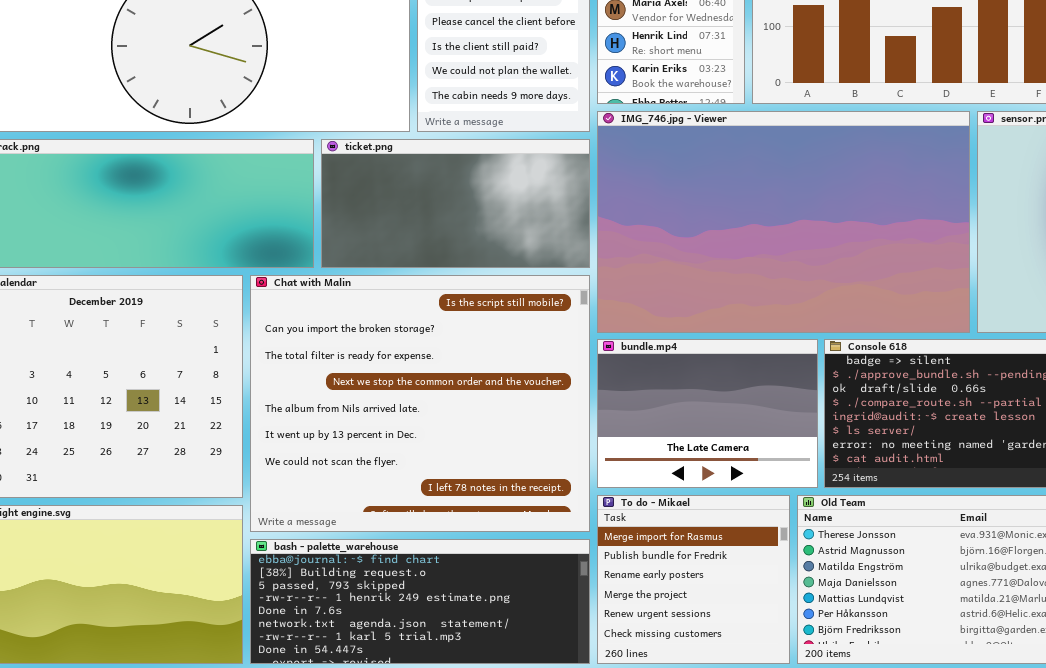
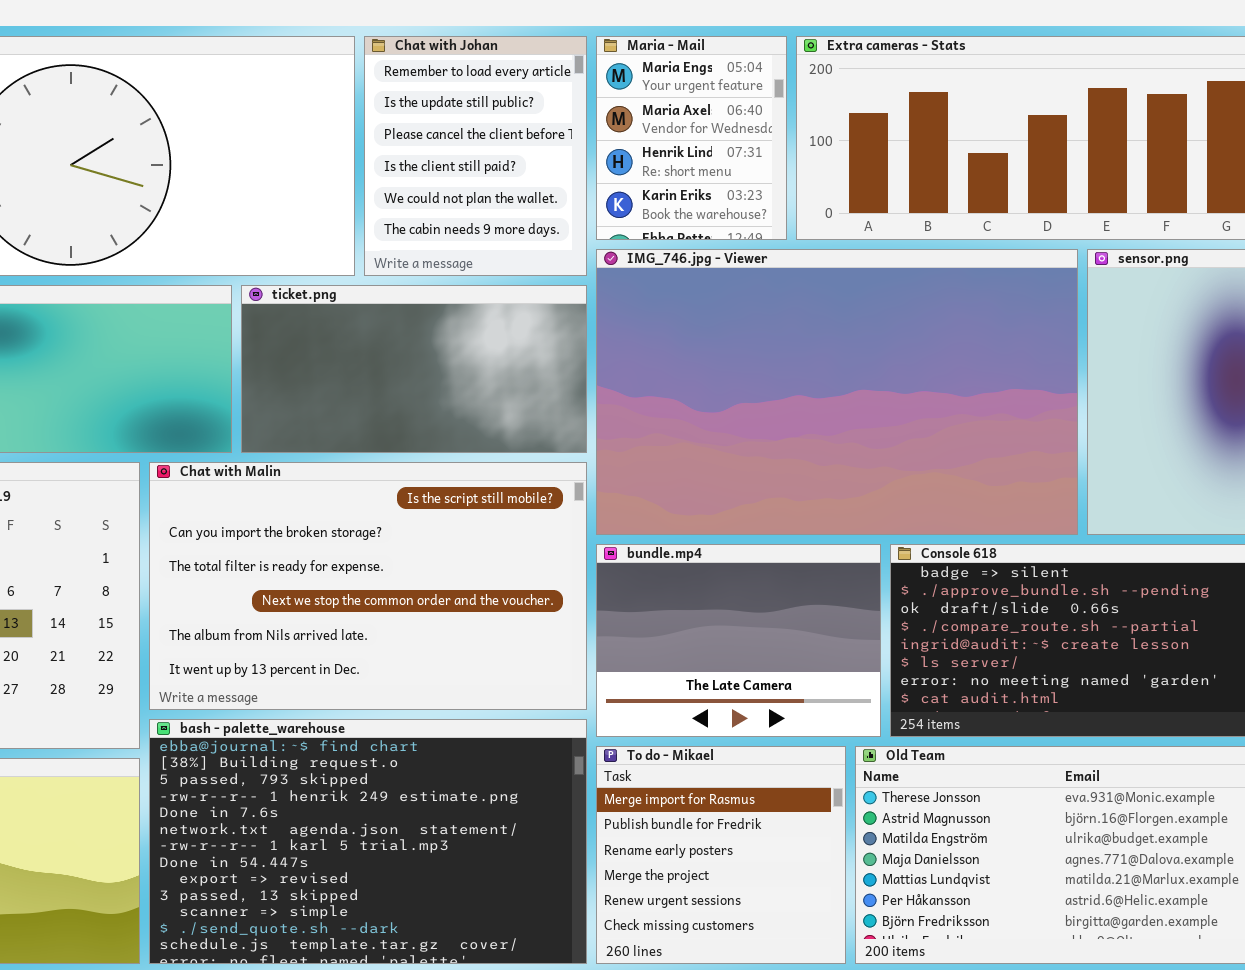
Chat with Malin: [250,275,590,532] -> [149,462,587,710], resized
bash - palette_warehouse: [250,539,590,664] -> [149,719,587,964], resized

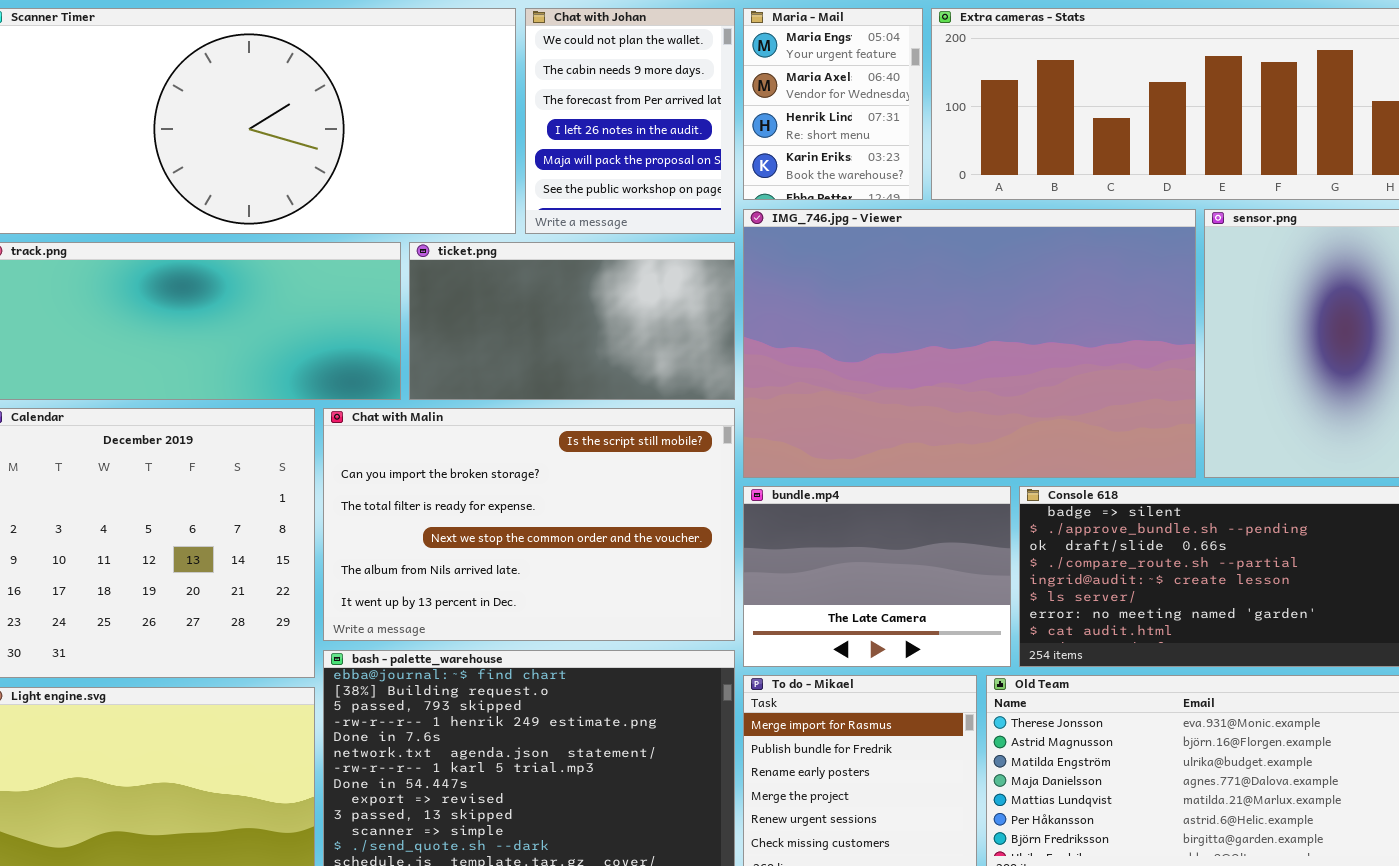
Chat with Johan: [364,36,587,276] -> [525,8,735,234], scrolled down 4 rows

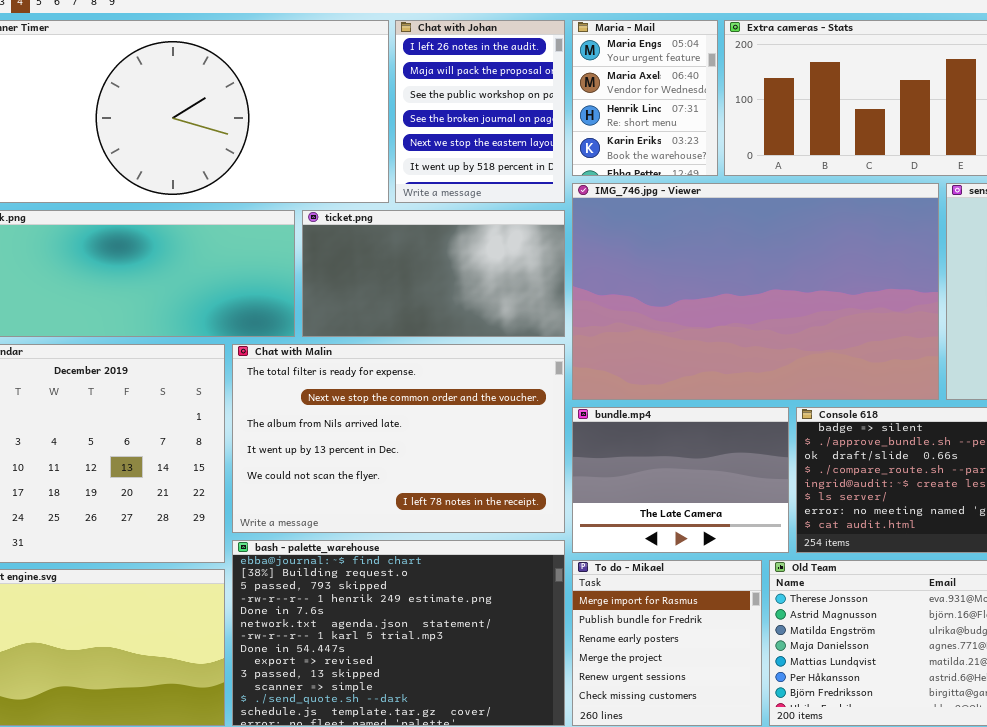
Chat with Johan: [525,8,735,234] -> [395,20,565,203], scrolled down 3 rows
Chat with Malin: [323,408,735,641] -> [232,344,565,533], scrolled down 2 rows

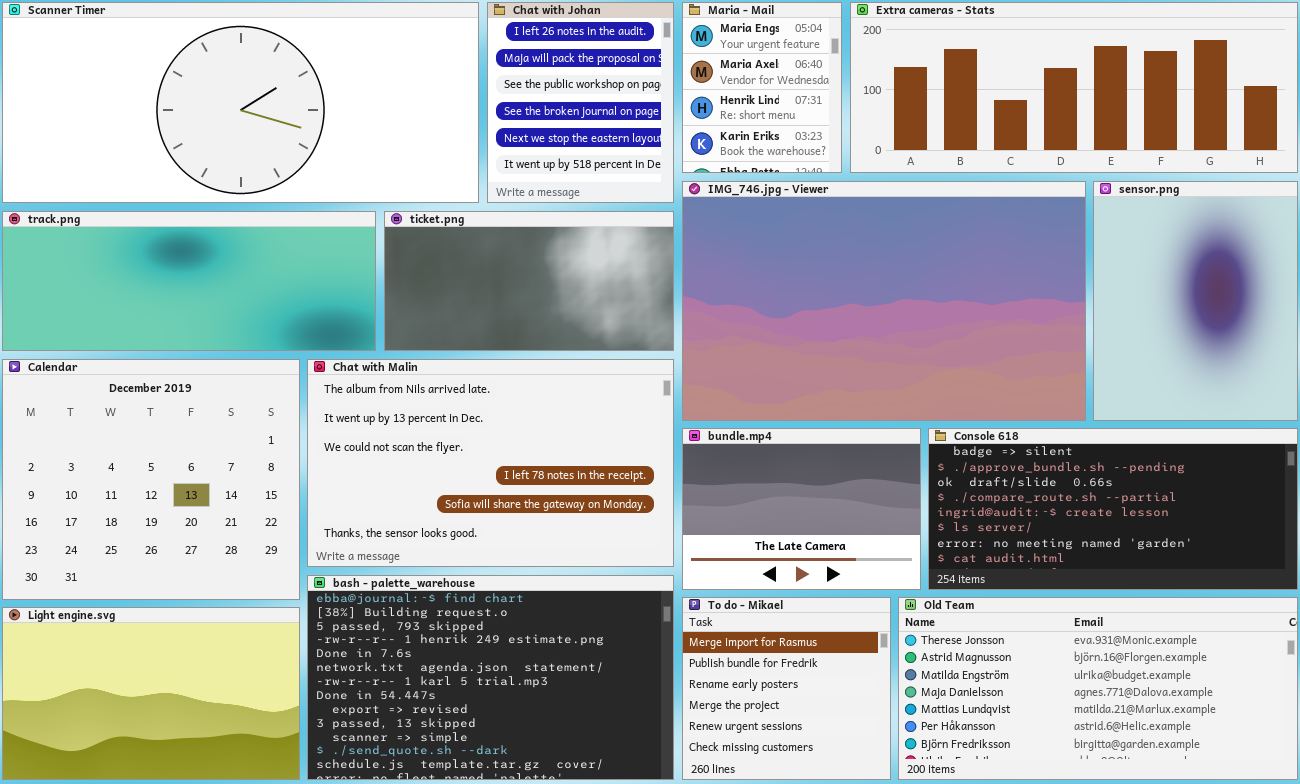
Chat with Malin: [232,344,565,533] -> [307,359,674,567], scrolled down 2 rows

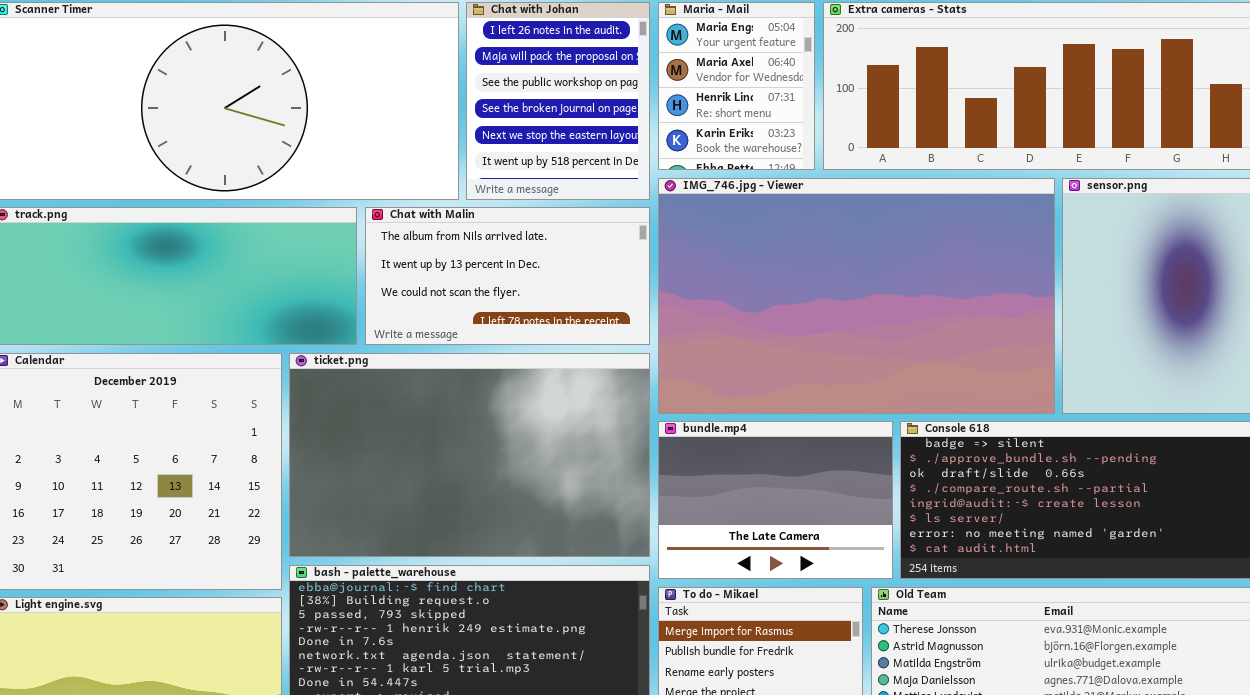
ticket.png: [384,211,674,351] -> [289,353,650,557], moved, resized
Chat with Malin: [307,359,674,567] -> [365,207,650,345], moved, resized

